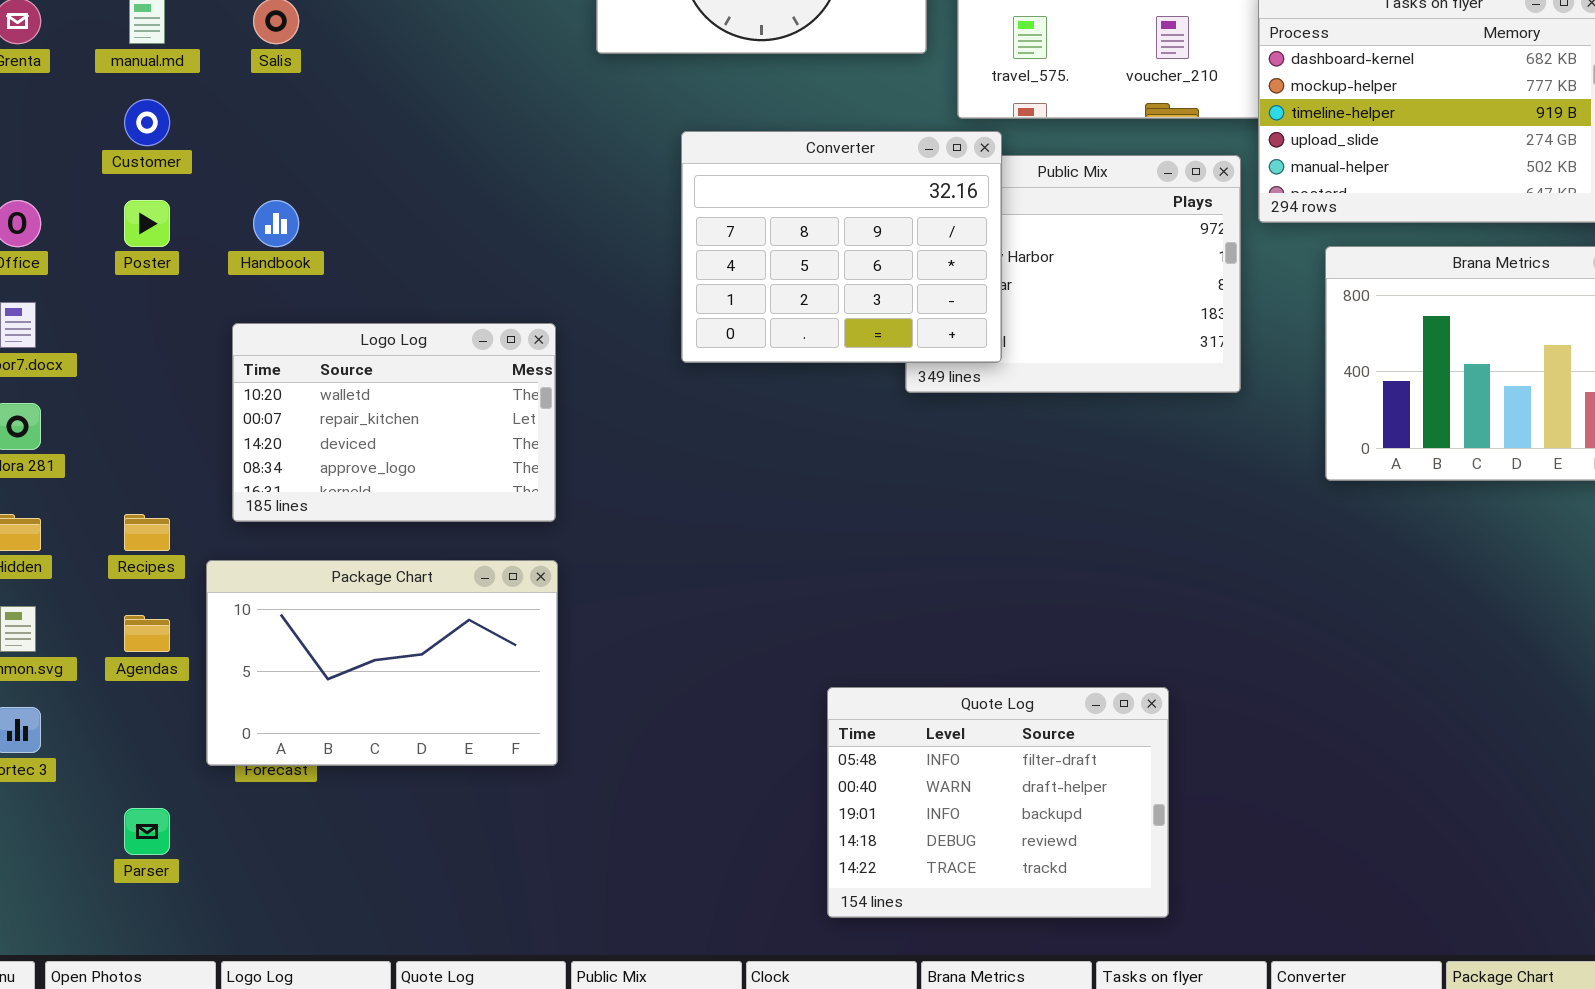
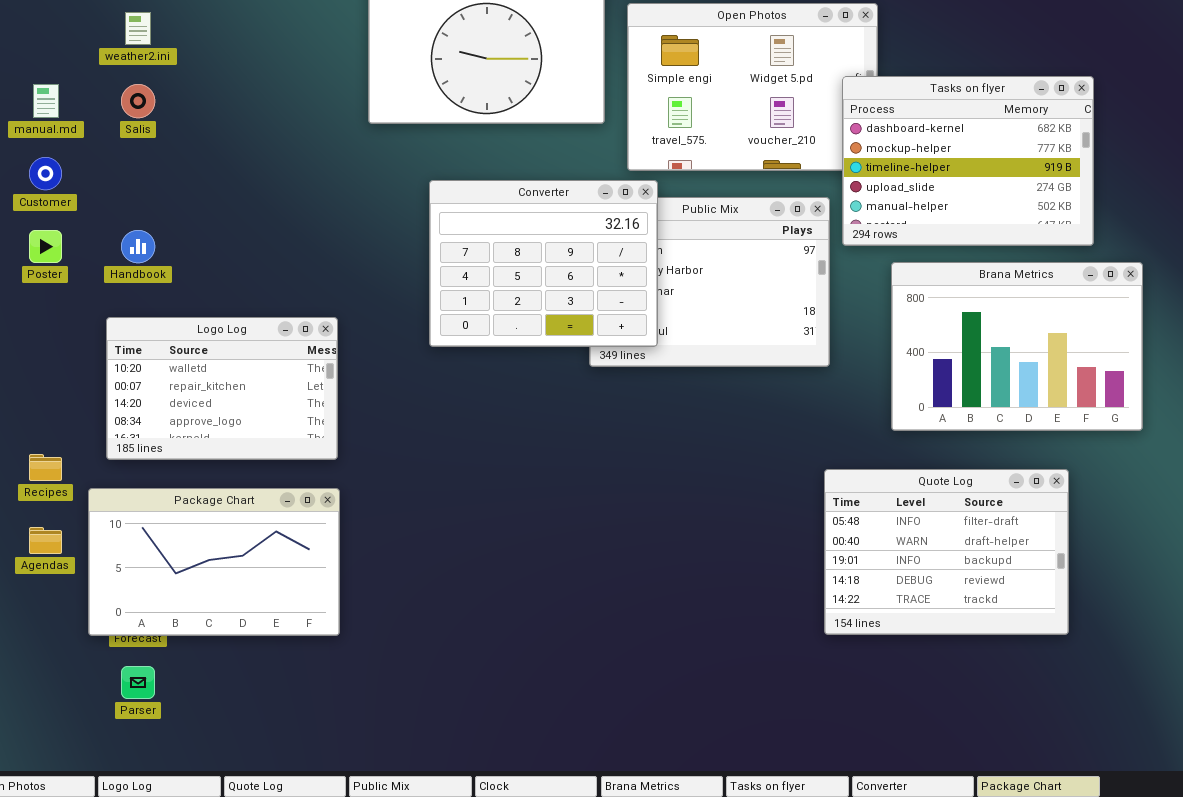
Quote Log: [827,687,1169,918] -> [824,469,1069,635], moved
Parser: [124,808,170,855] -> [121,666,155,699], moved

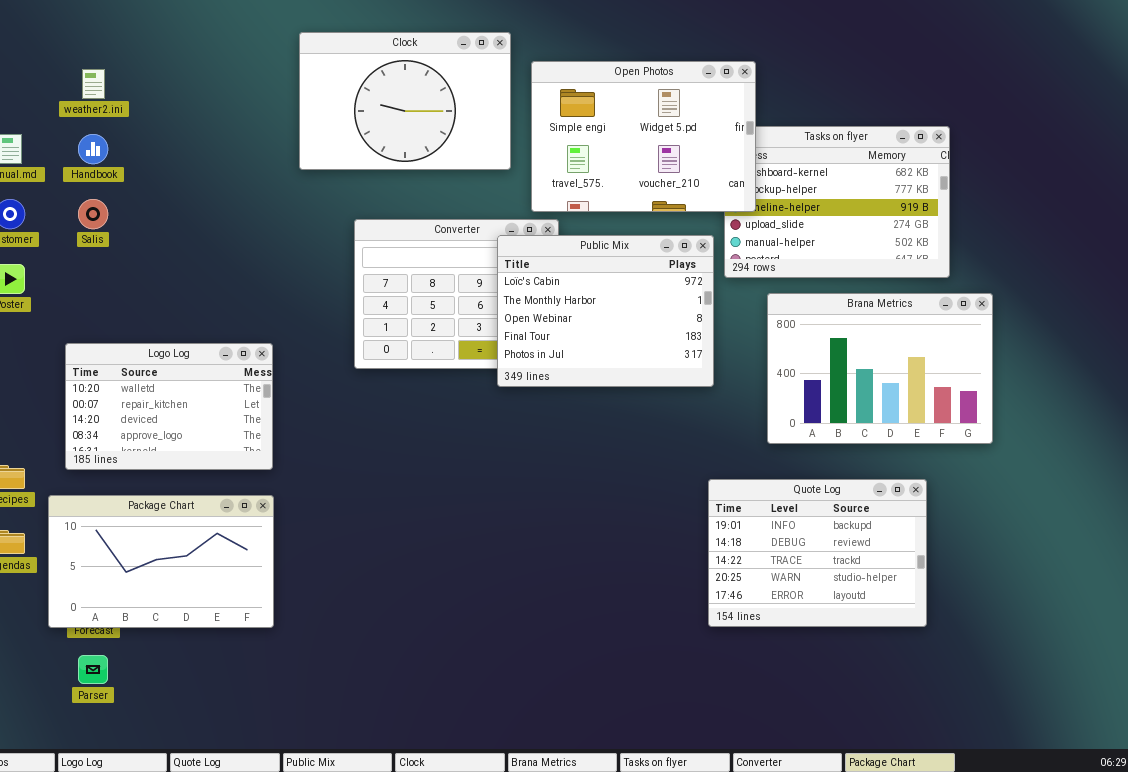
Open Photos: [627,3,878,171] -> [531,61,756,212], raised
Salis: [121,84,155,118] -> [78,199,108,229], moved
Public Mix: [589,197,830,367] -> [497,235,714,387], raised
Handbook: [121,230,155,263] -> [78,134,108,164], moved
Quote Log: [824,469,1069,635] -> [708,479,927,627], scrolled down 2 rows

